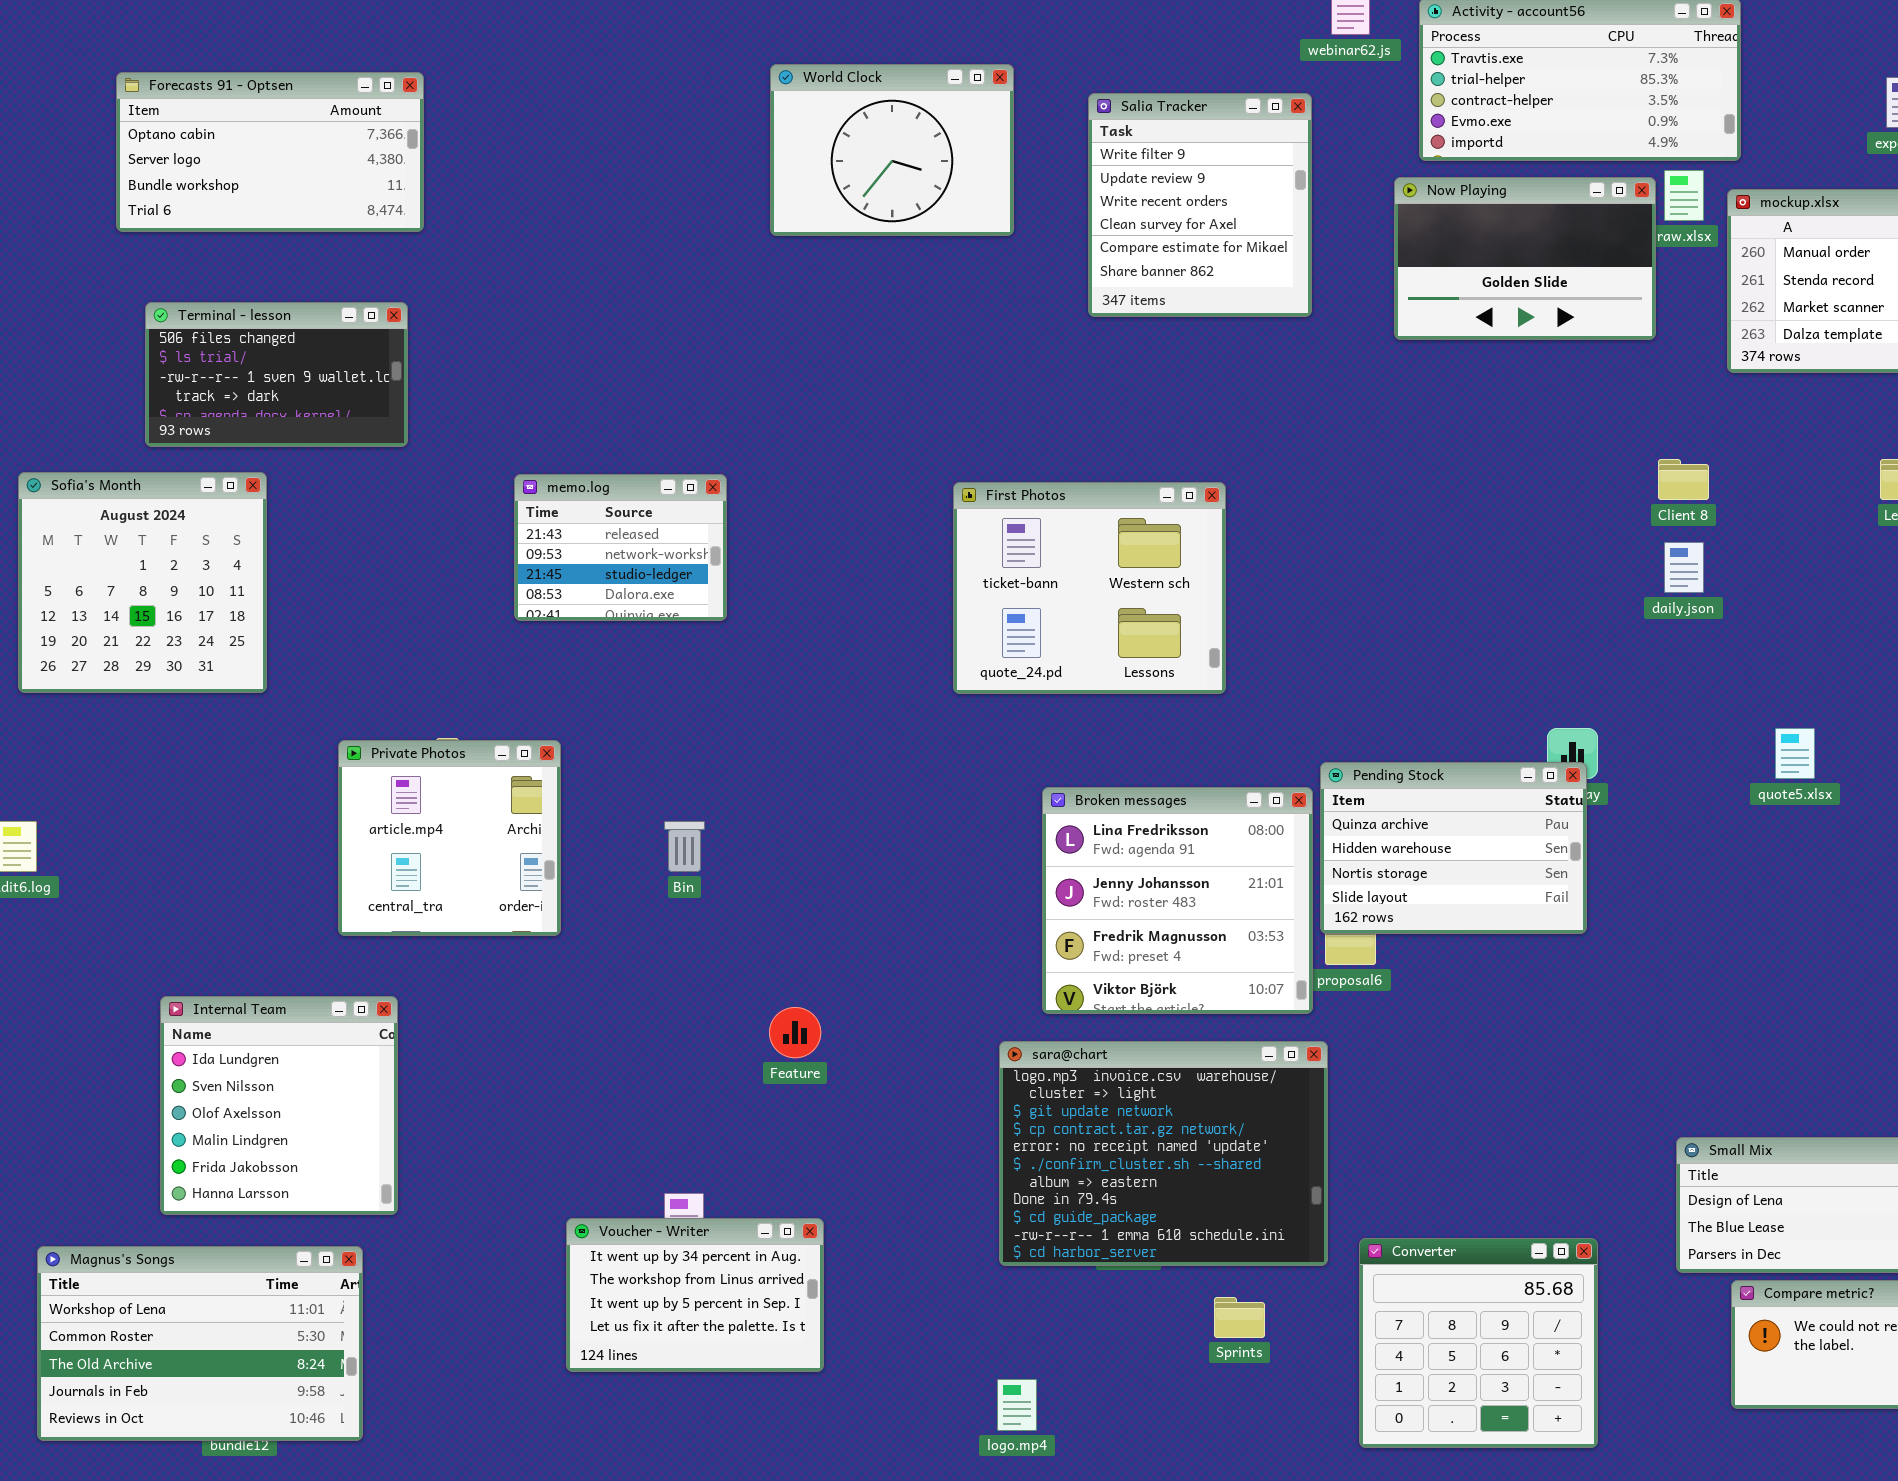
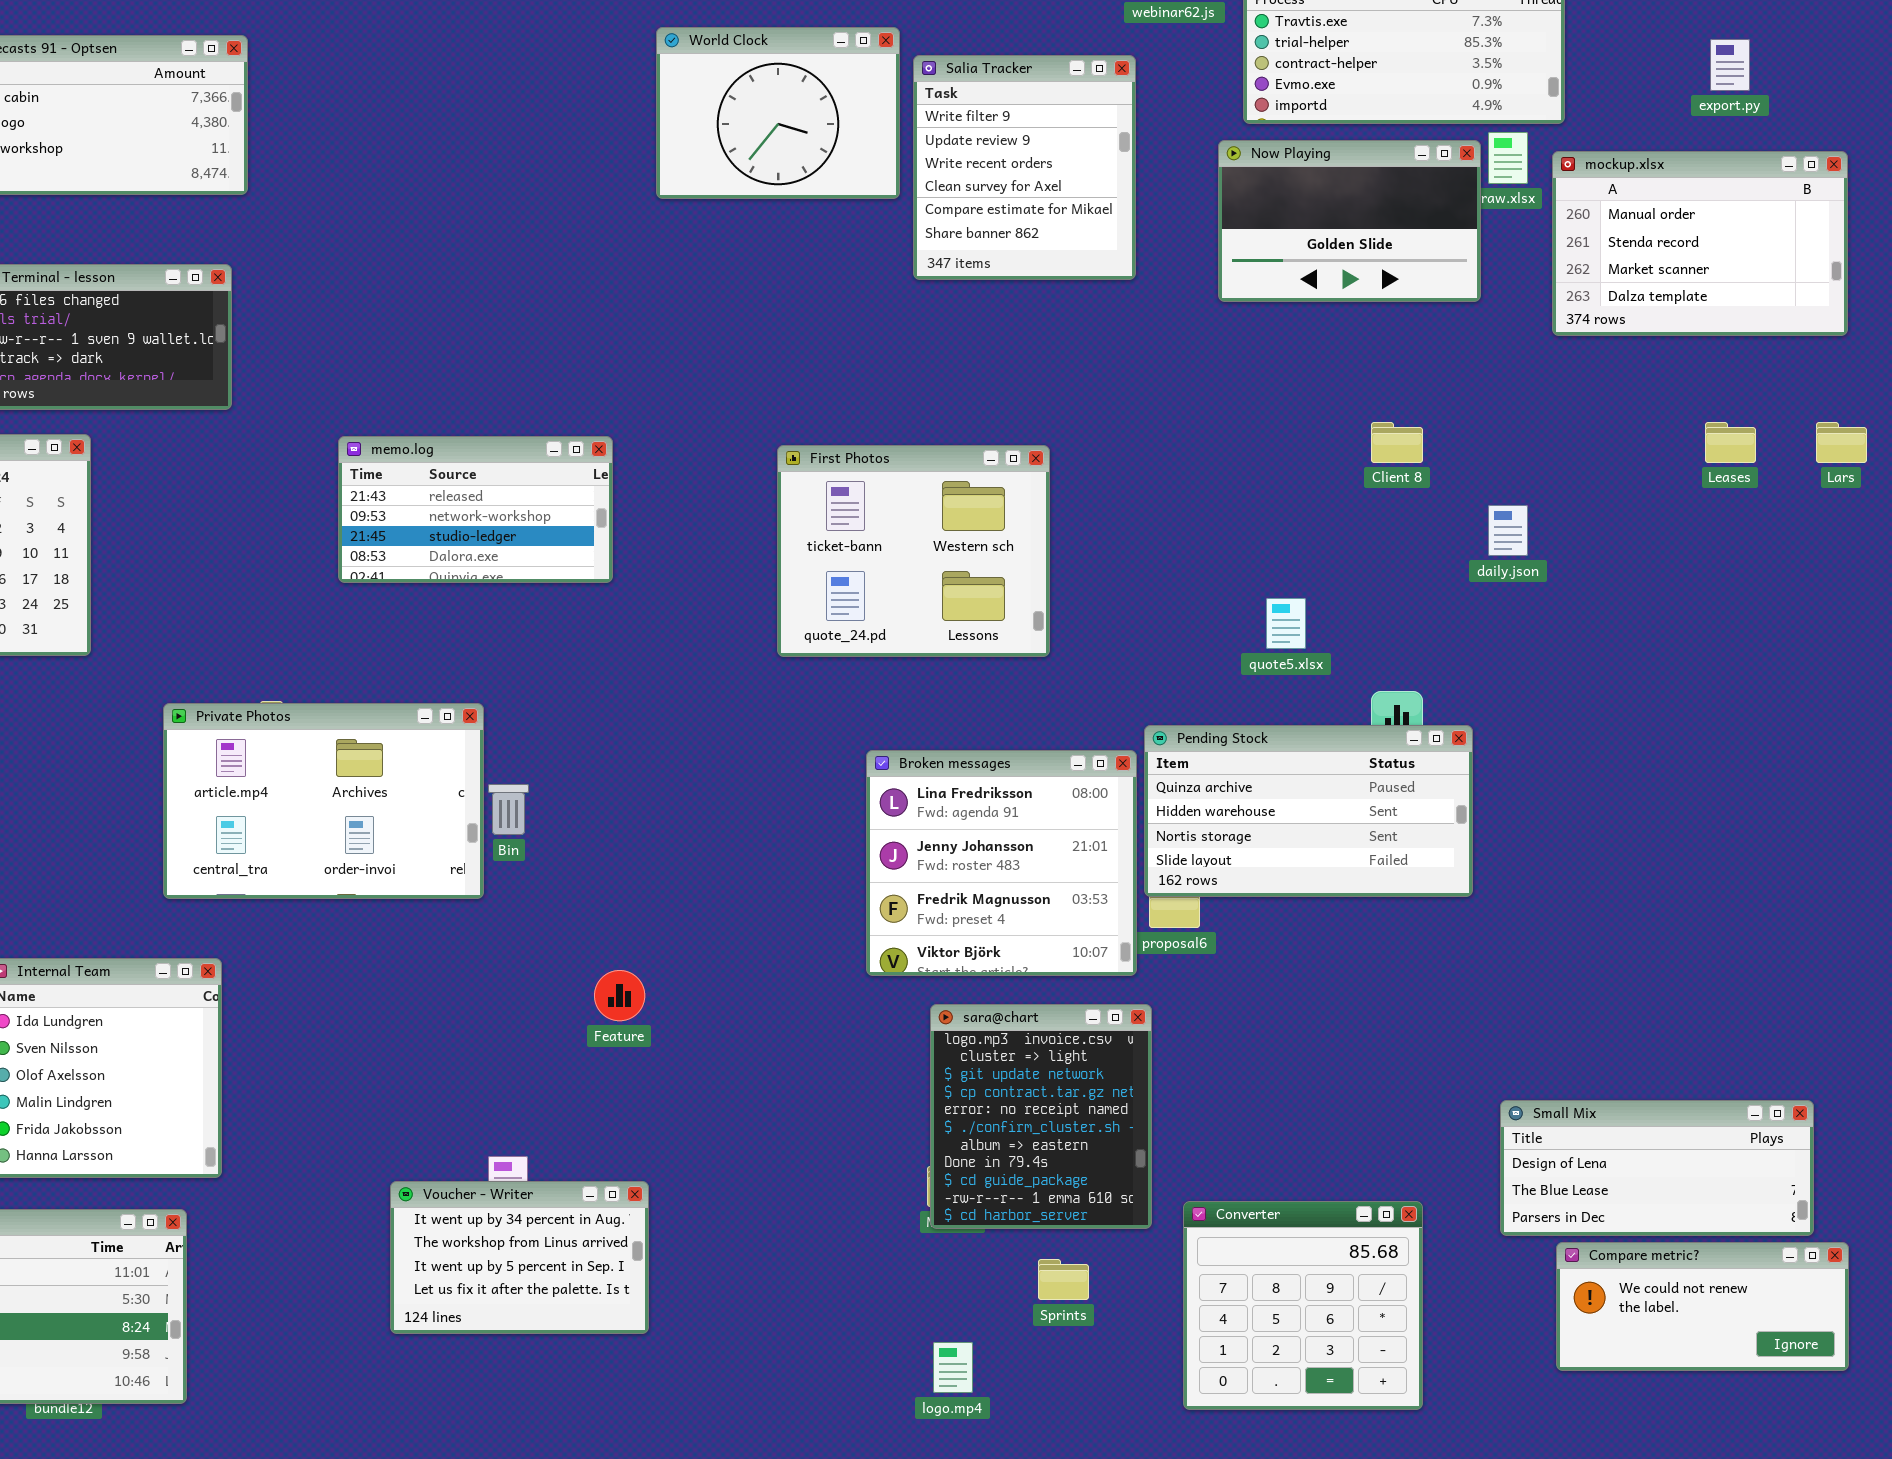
World Clock: [770,64,1014,236] -> [656,27,900,199], moved
Client 8: [1658,459,1709,500] -> [1371,422,1423,463], moved
memo.log: [514,474,727,621] -> [338,436,613,583], resized
quote5.xlsx: [1775,728,1815,779] -> [1266,598,1306,649], moved
Private Photos: [338,740,561,936] -> [163,703,484,899], resized
Pending Stock: [1320,762,1587,934] -> [1144,725,1473,897], resized
sara@chart: [999,1041,1328,1266] -> [930,1004,1152,1229], resized
logo.mp4: [997,1379,1037,1431] -> [933,1342,973,1393], moved

